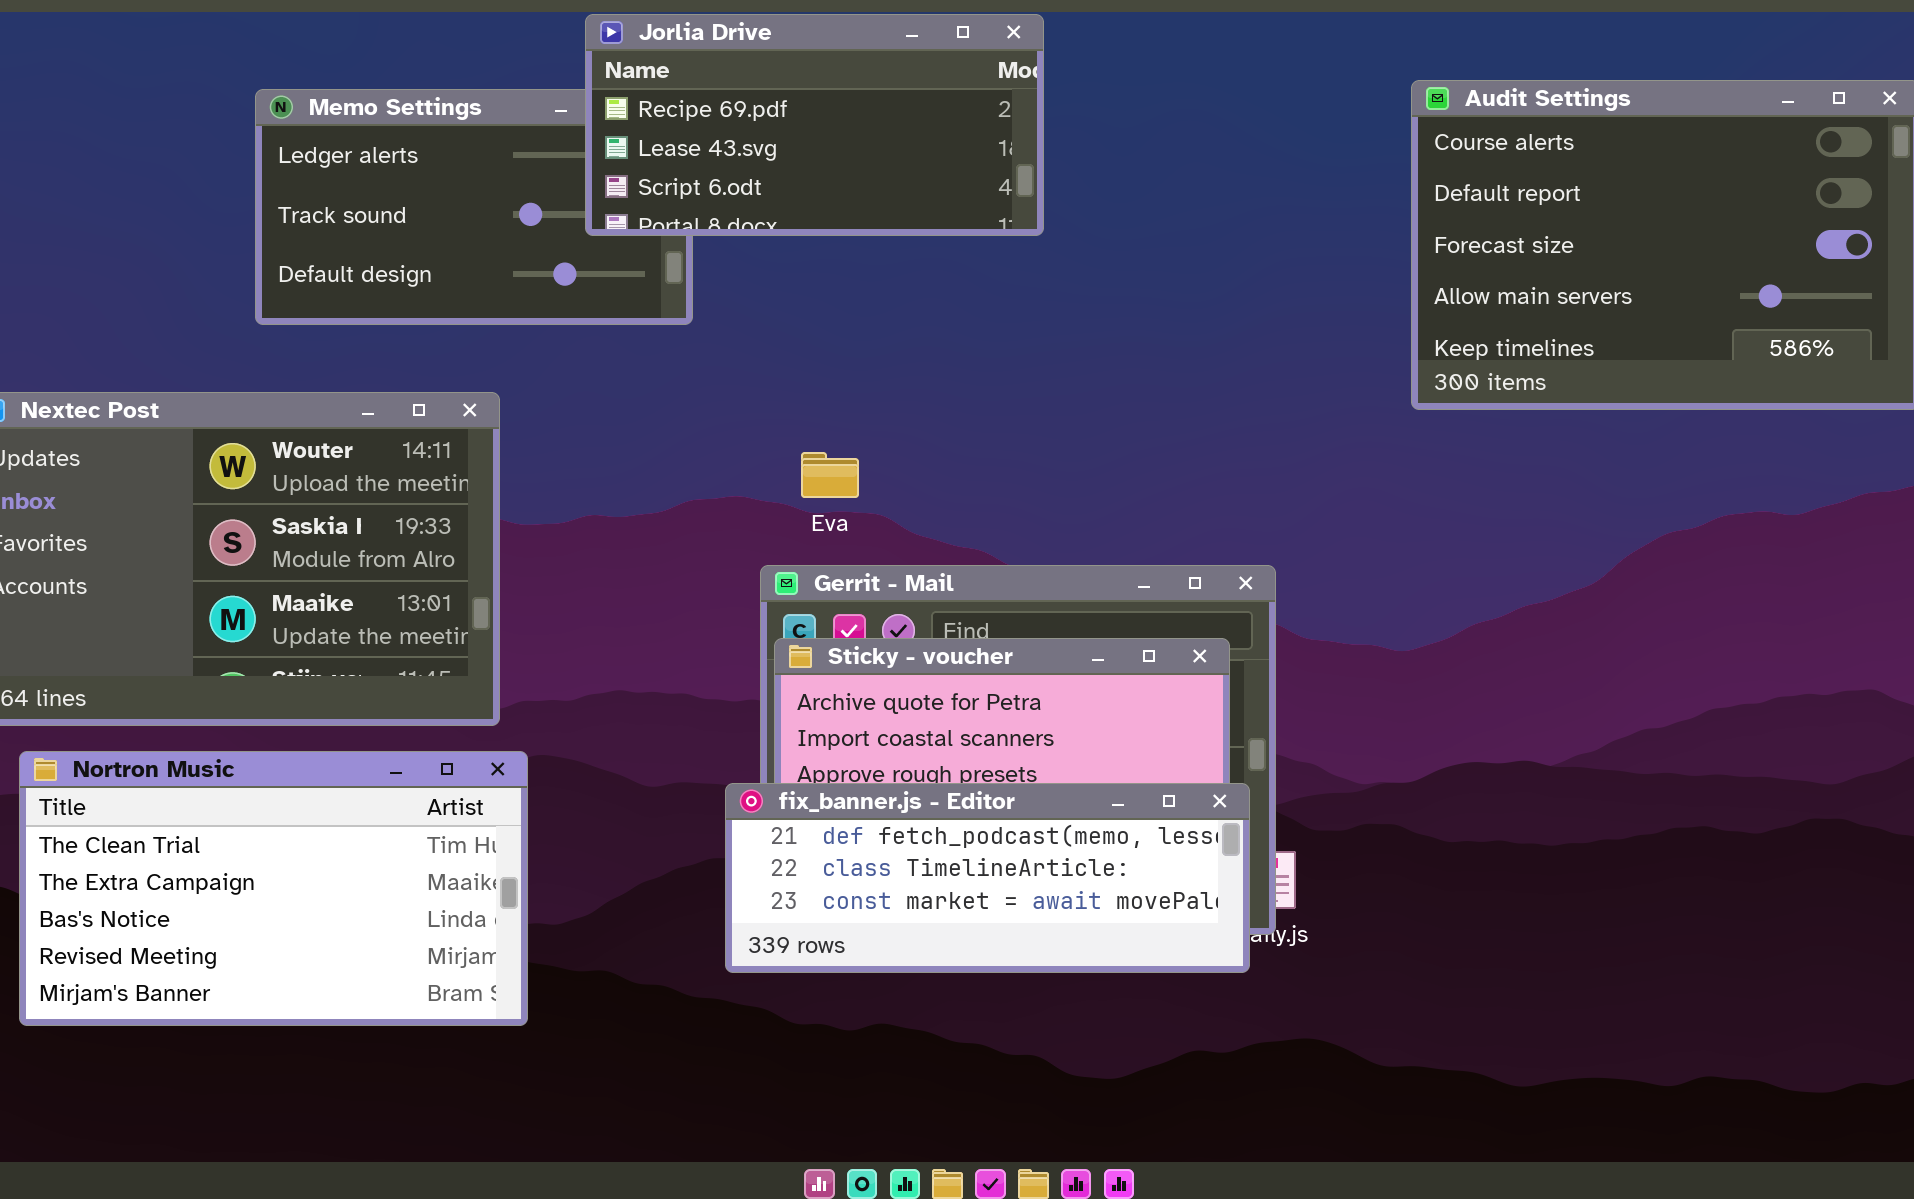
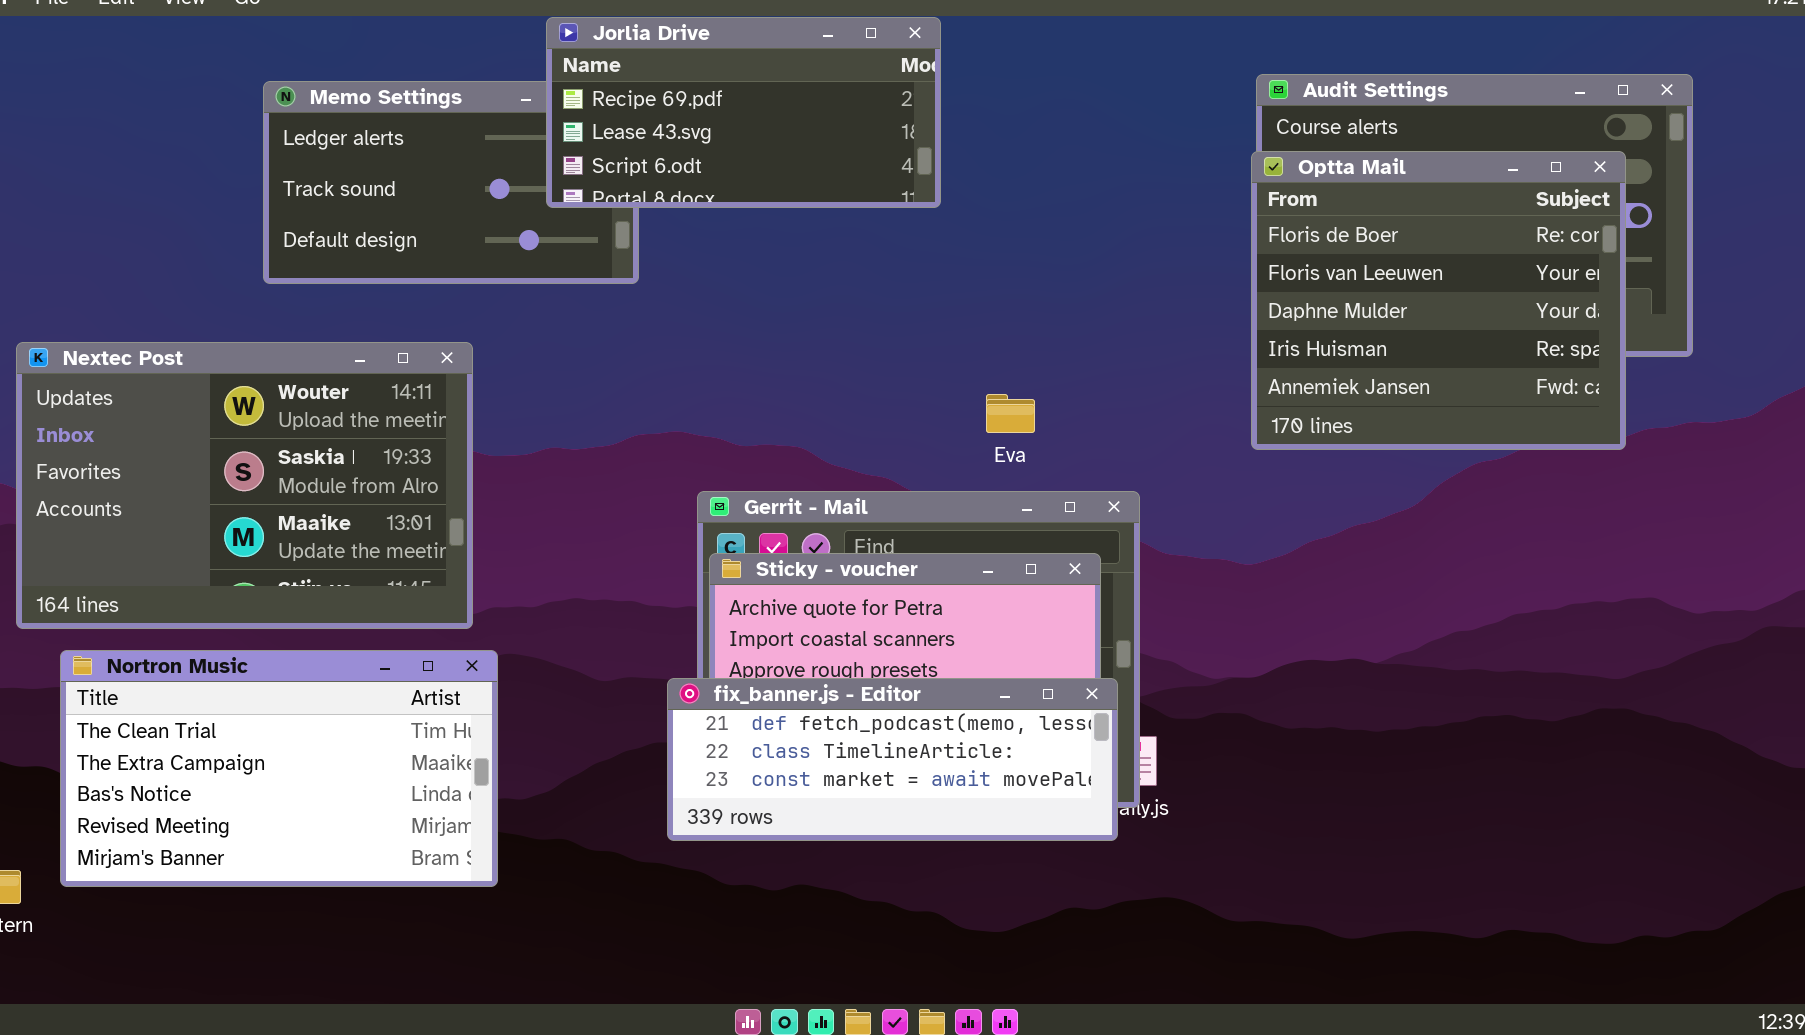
Optta Mail: none -> [1251,151,1626,450], opened
Eva: [801,452,859,498] -> [986,394,1035,433], moved

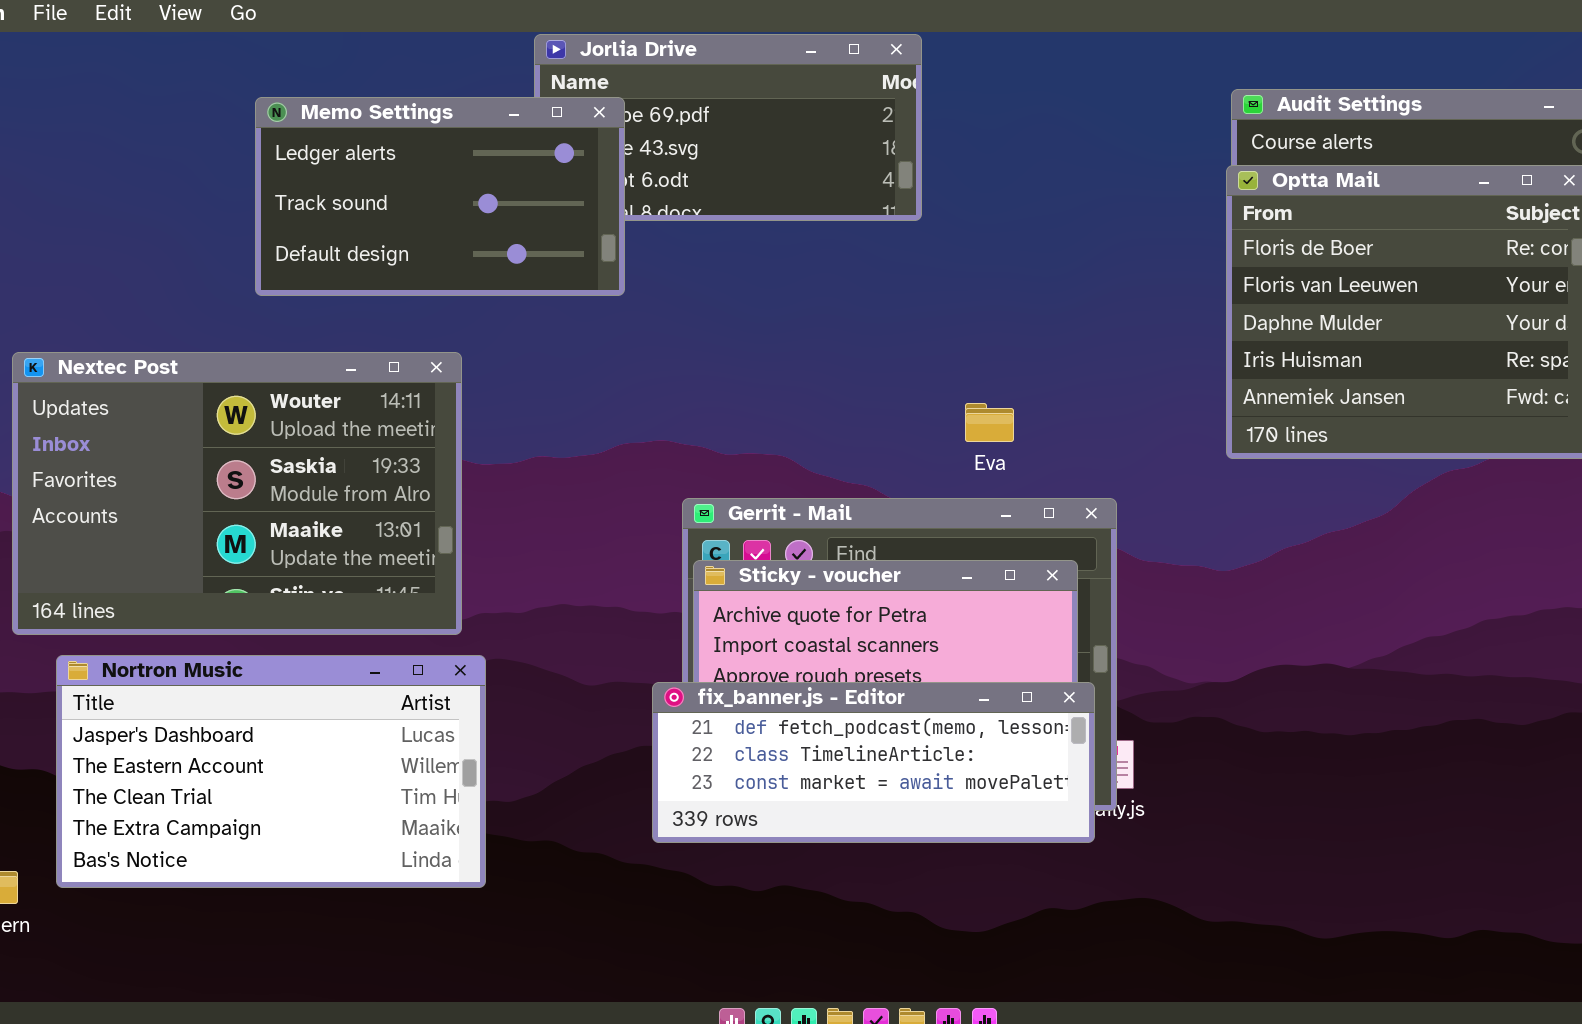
Memo Settings: [263,81,639,284] -> [255,97,625,296], raised
Nortron Music: [60,650,498,887] -> [56,655,486,888], scrolled up 2 rows

